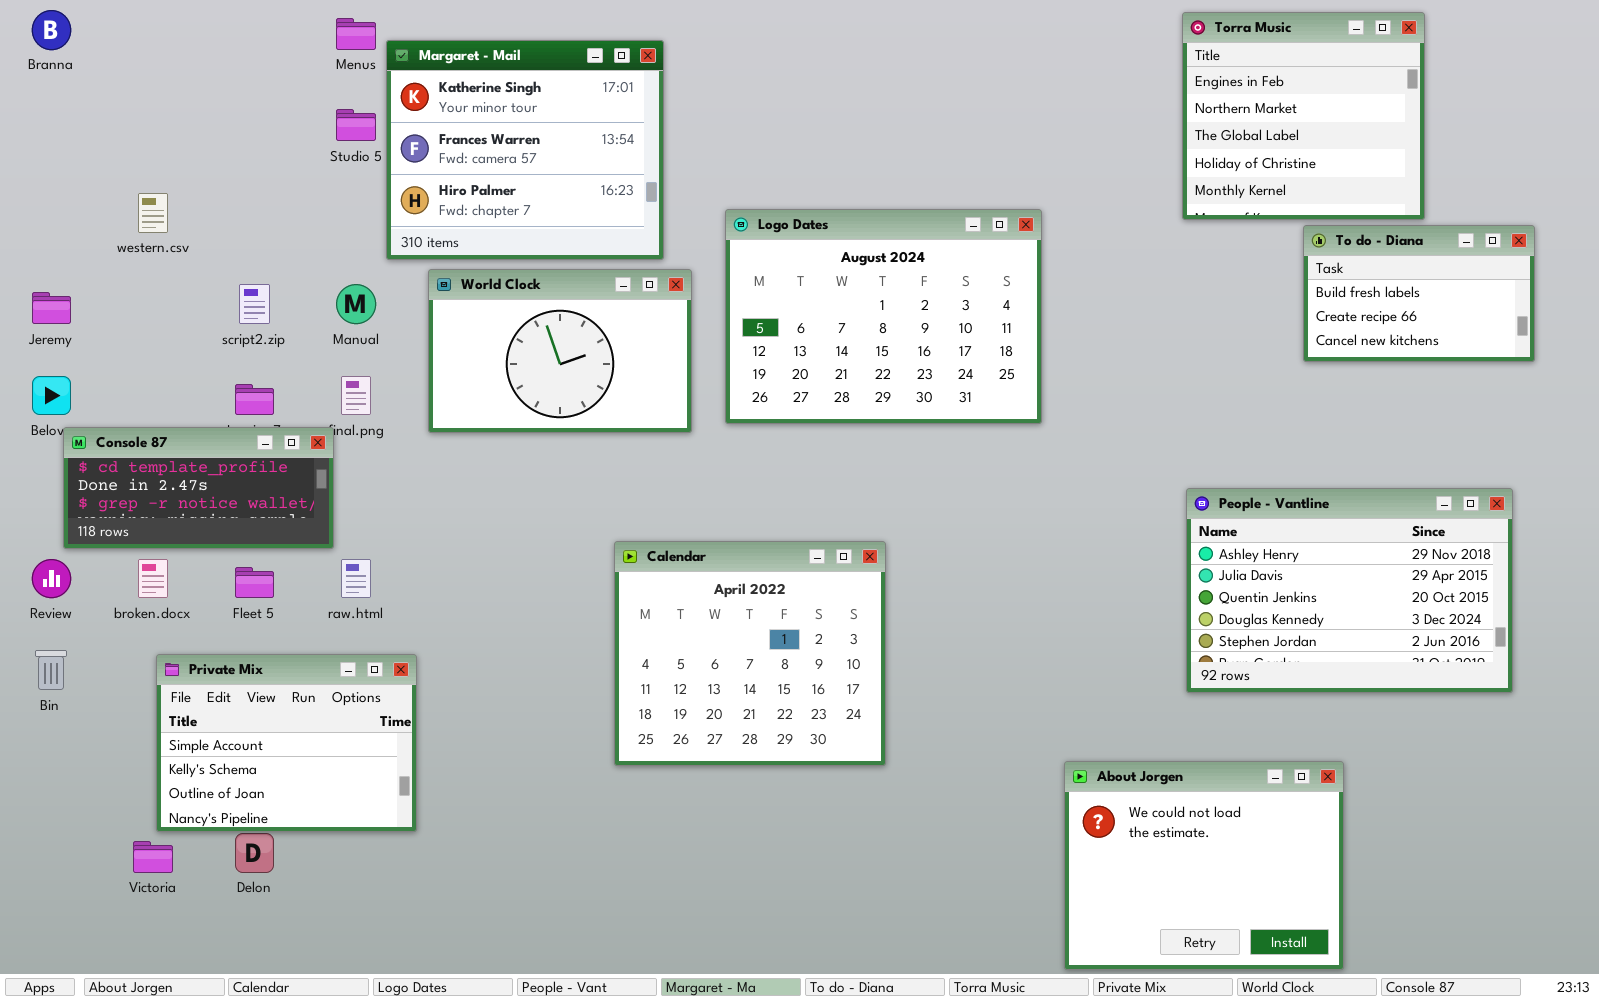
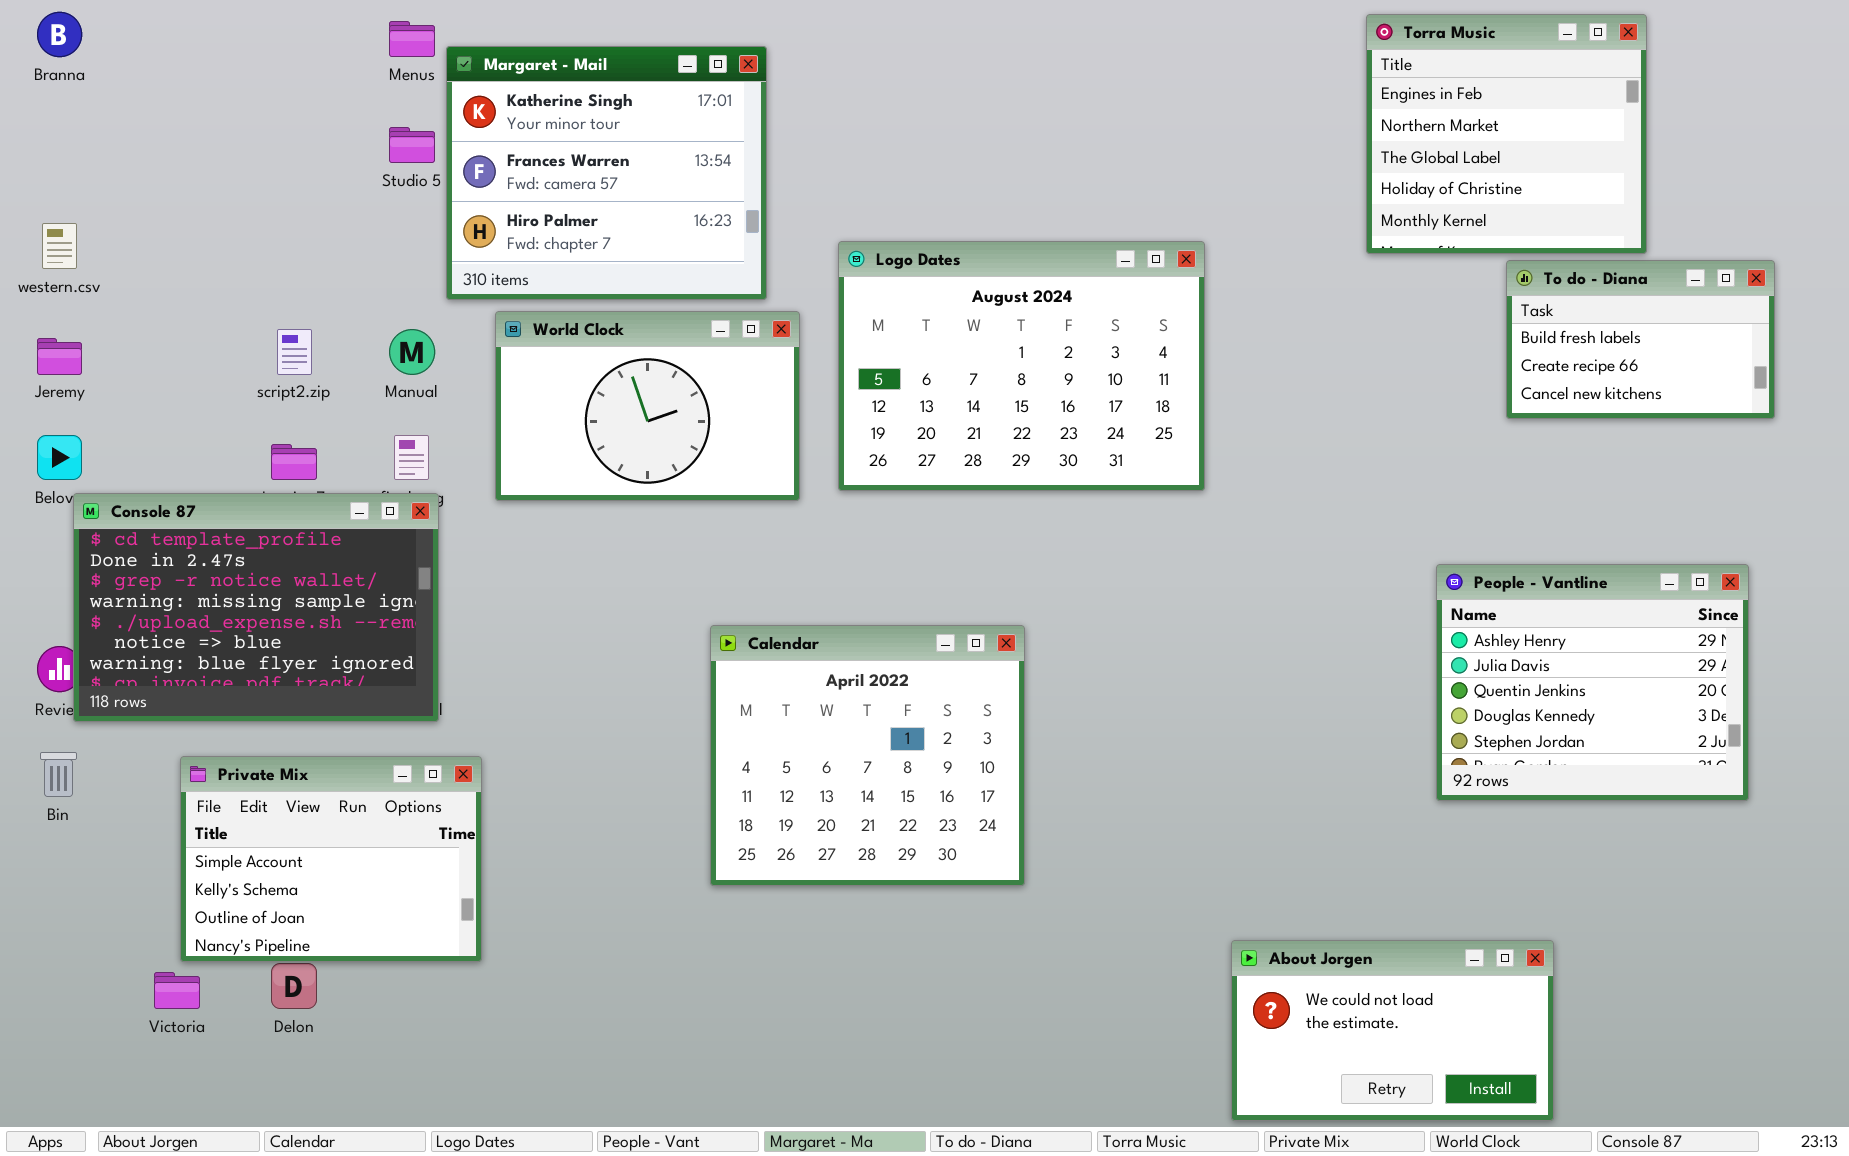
western.csv: [138,193,168,233] -> [42,223,77,269], moved
Console 87: [63,427,334,549] -> [73,493,439,722], resized
People - Vantline: [1186,488,1513,693] -> [1436,564,1749,801], resized
About Jorgen: [1064,761,1344,970] -> [1231,940,1554,1121], resized

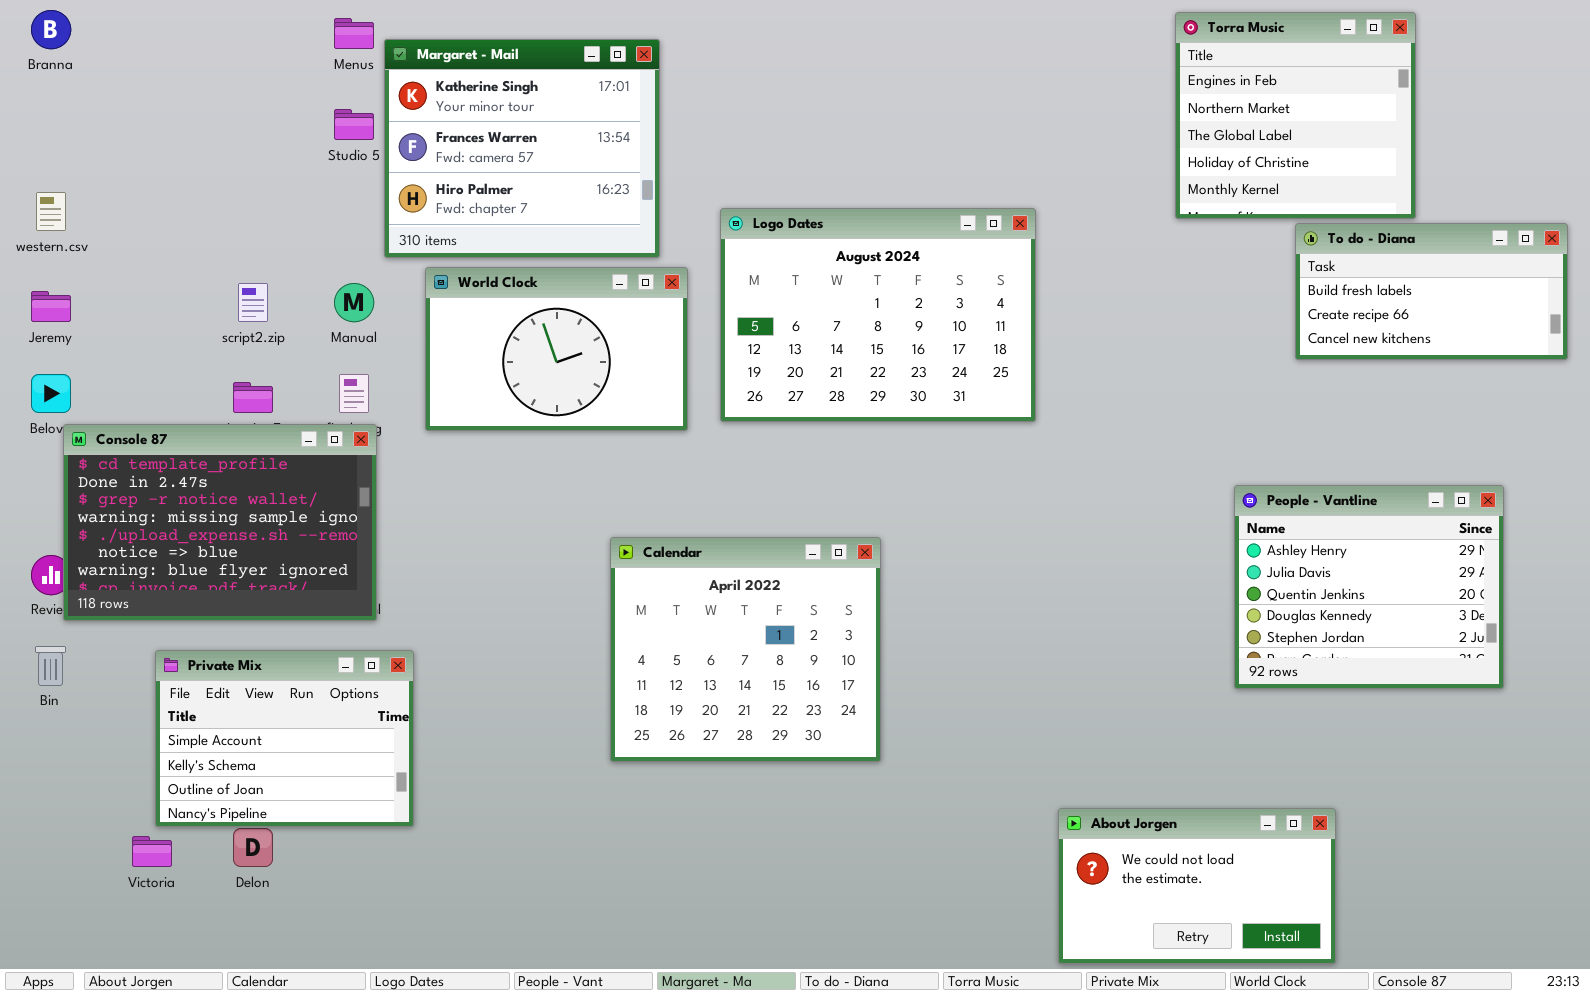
To do - Diana: [1506,260,1775,419] -> [1295,223,1568,360], resized

